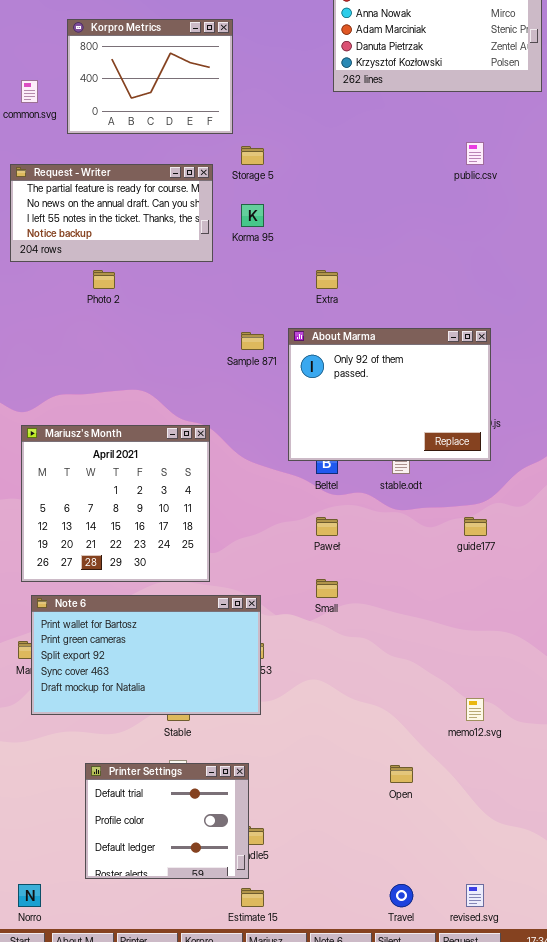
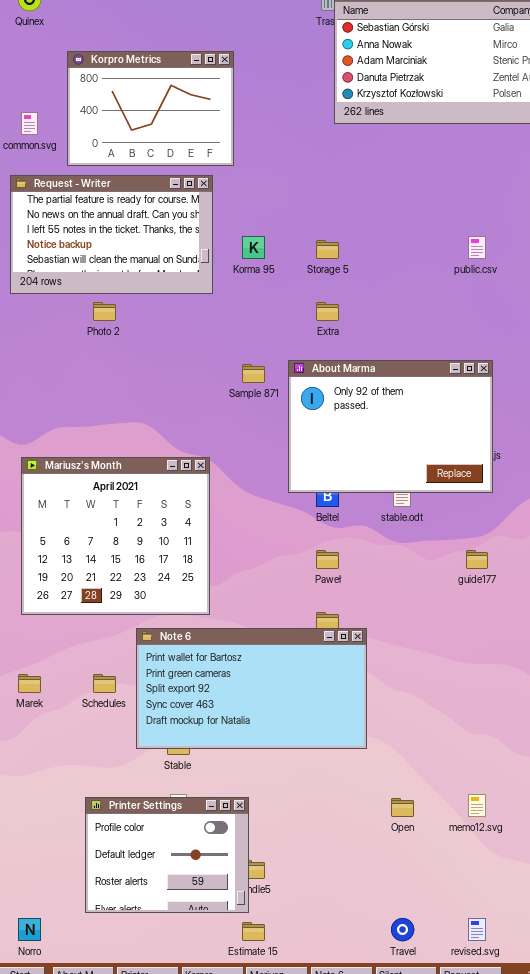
public.csv: [466,142,484,165] -> [468,236,486,259], moved
Storage 5: [241,146,264,165] -> [316,240,339,259], moved
Request - Writer: [10,164,213,262] -> [10,175,213,294], resized
Note 6: [31,595,261,715] -> [136,628,367,749], moved
memo12.svg: [466,698,484,721] -> [468,794,486,817], moved
Printer Settings: [85,763,249,879] -> [85,797,249,913], scrolled down 1 row

